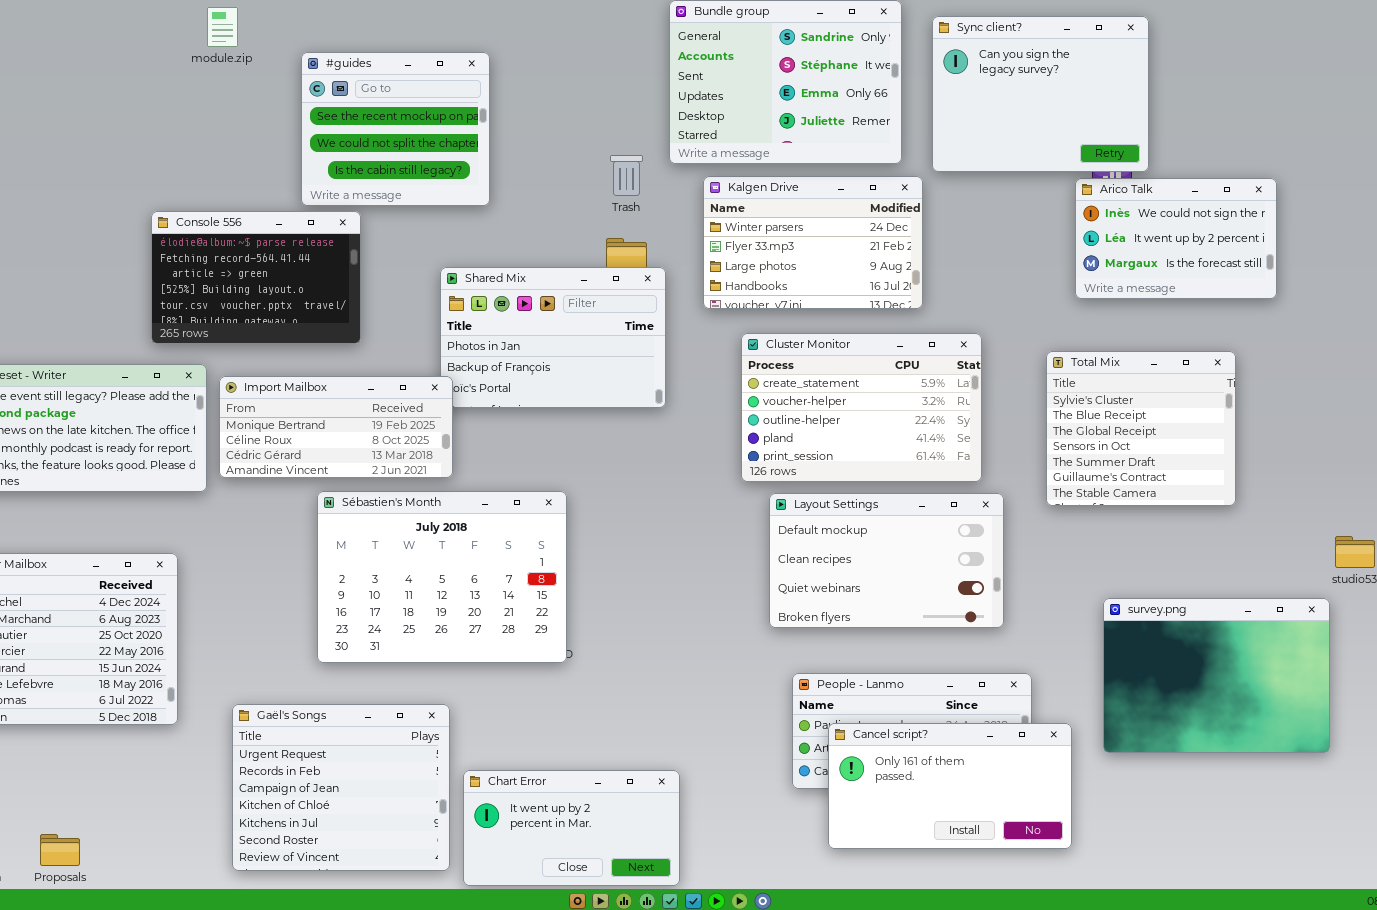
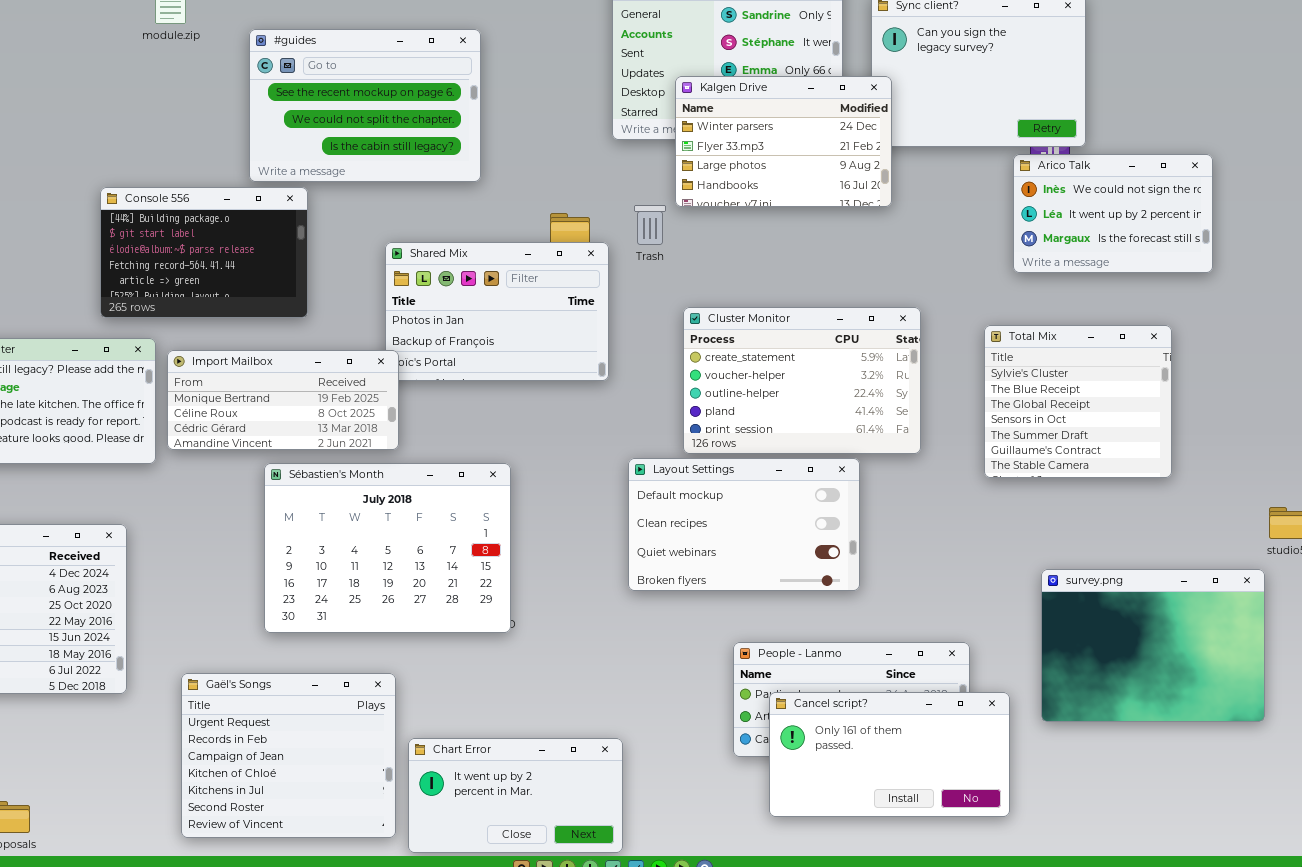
#guides: [301,52,490,206] -> [249,29,481,182], resized
Trash: [610,155,643,196] -> [634,205,666,245], moved
Kalgen Drive: [703,176,923,309] -> [675,76,892,207], moved
Console 556: [151,211,361,344] -> [100,187,308,318], scrolled up 2 rows
Layout Settings: [769,493,1004,628] -> [628,458,860,591], moved

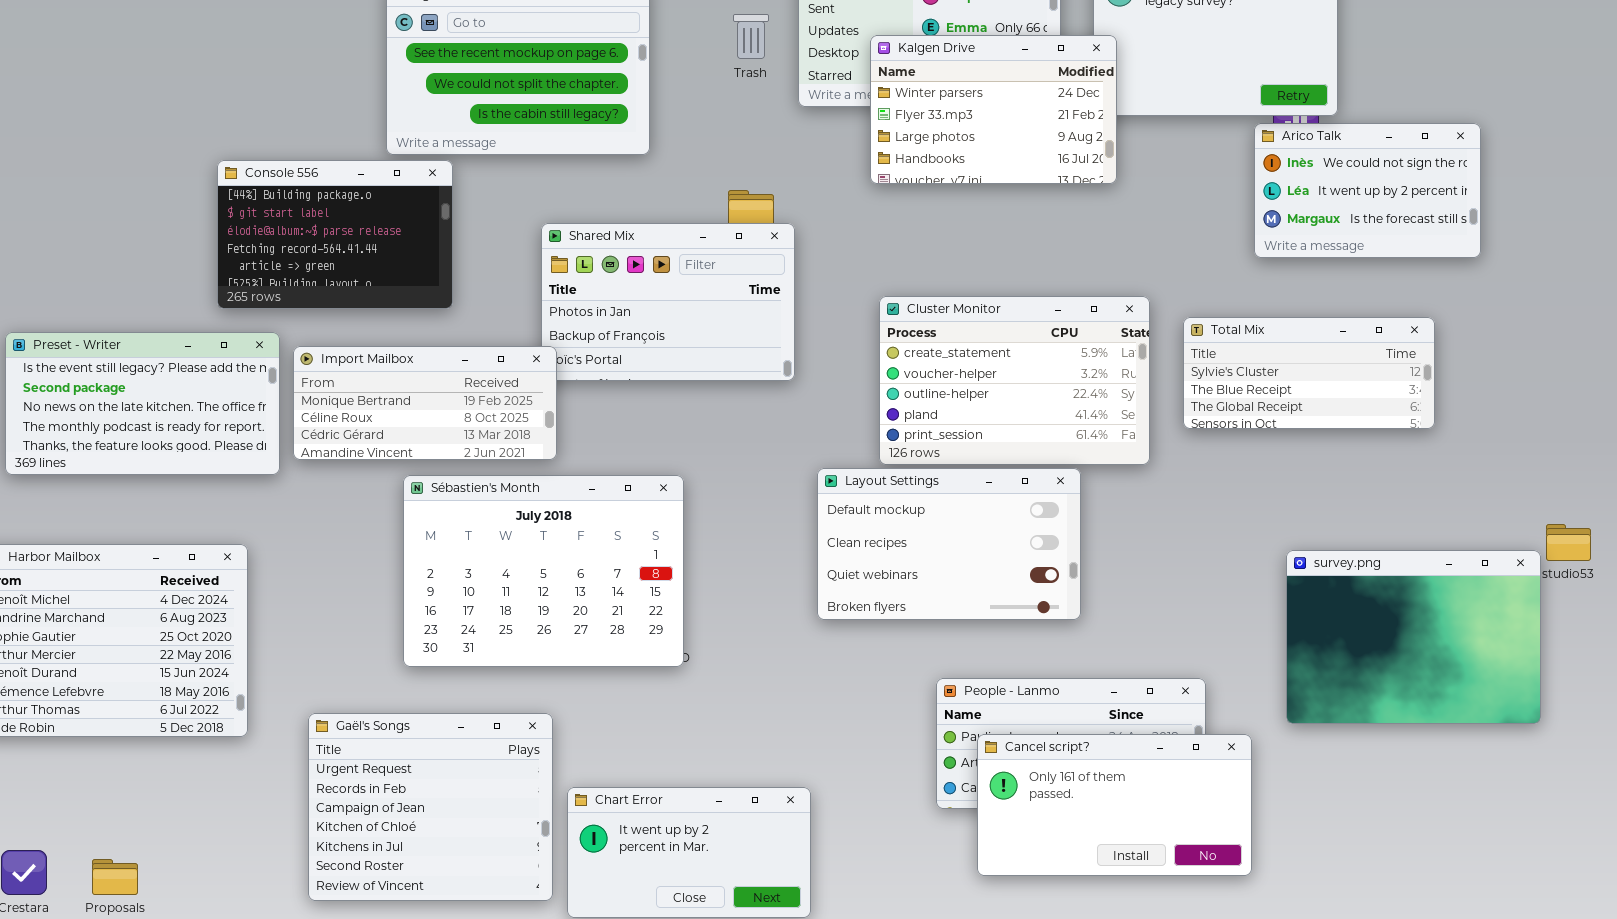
Trash: [634,205,666,245] -> [733,14,769,59], moved
Total Mix: [984,325,1172,478] -> [1183,317,1435,429], resized
survey.png: [1041,569,1265,722] -> [1286,550,1541,724], moved

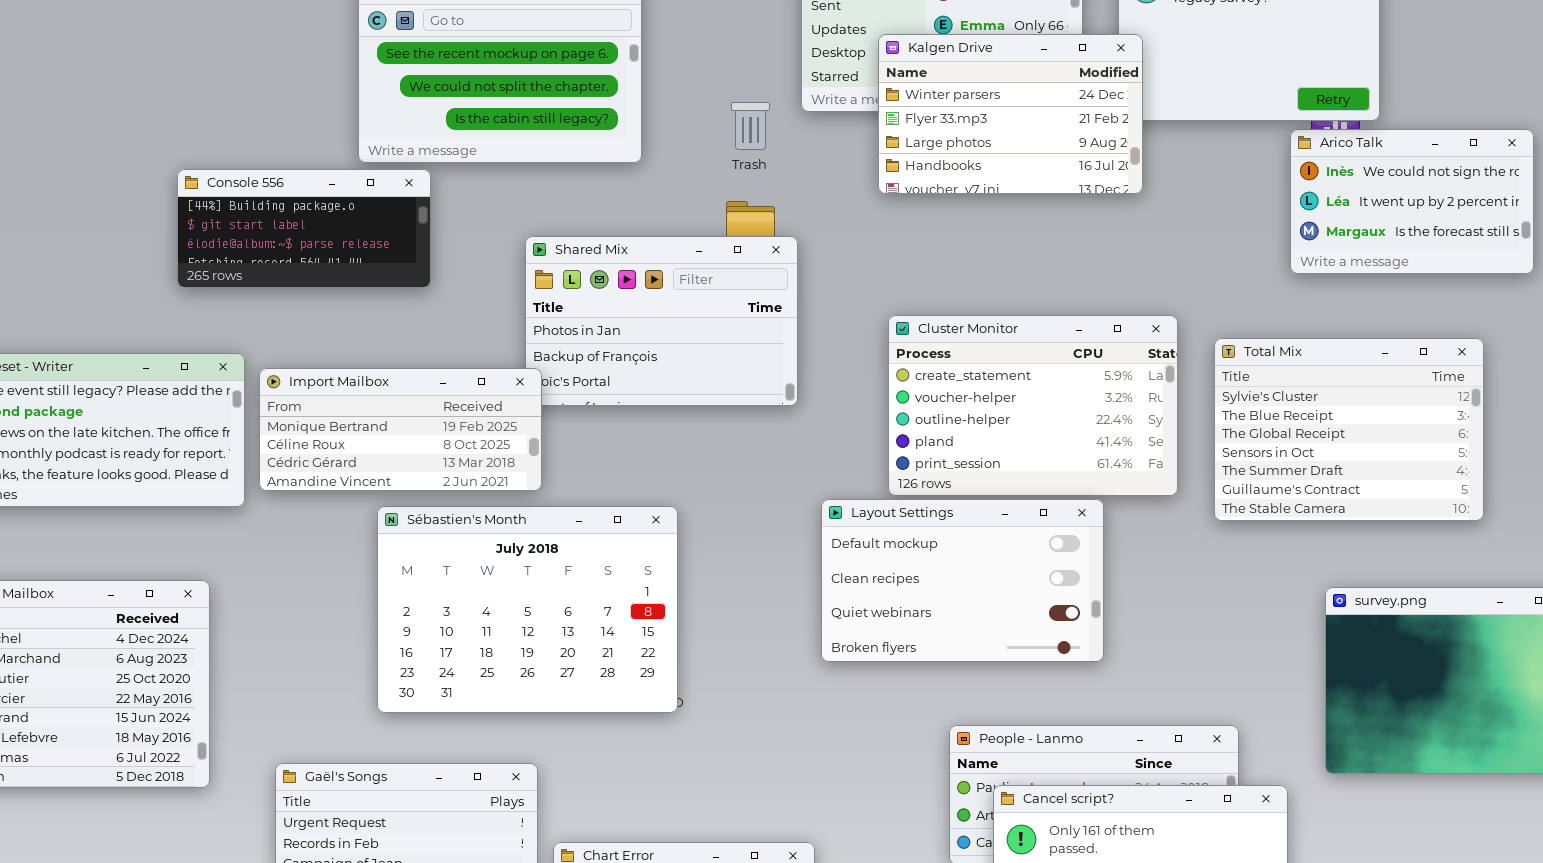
Trash: [733,14,769,59] -> [731,102,770,150], moved
Console 556: [217,160,453,309] -> [177,169,431,288], resized
Total Mix: [1183,317,1435,429] -> [1214,338,1484,521], resized

